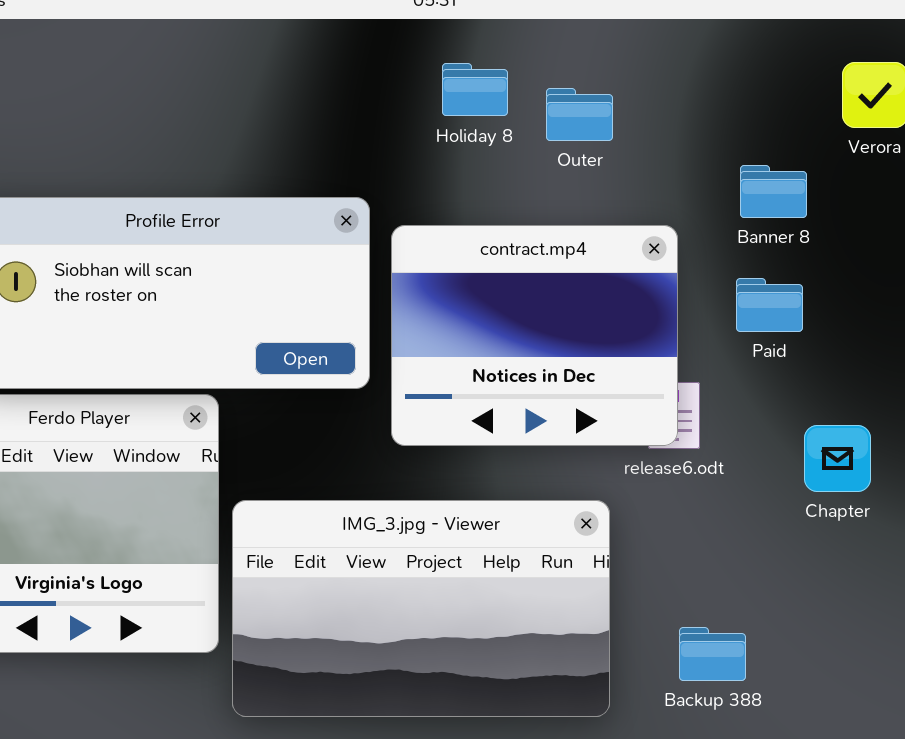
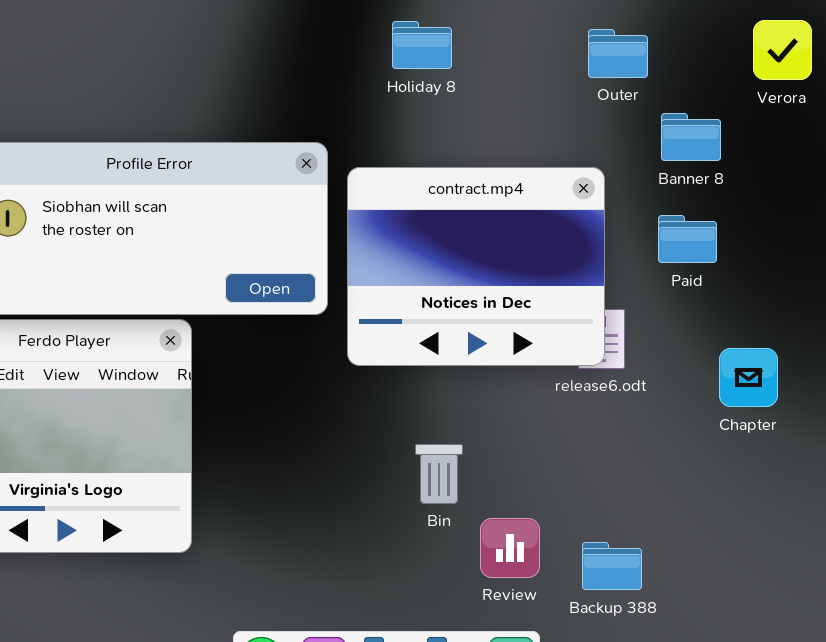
Outer: [546,88,613,141] -> [588,29,648,78], moved
IMG_3.jpg - Viewer: [232,500,610,717] -> none, closed
Backup 388: [679,627,746,681] -> [582,542,642,590], moved

